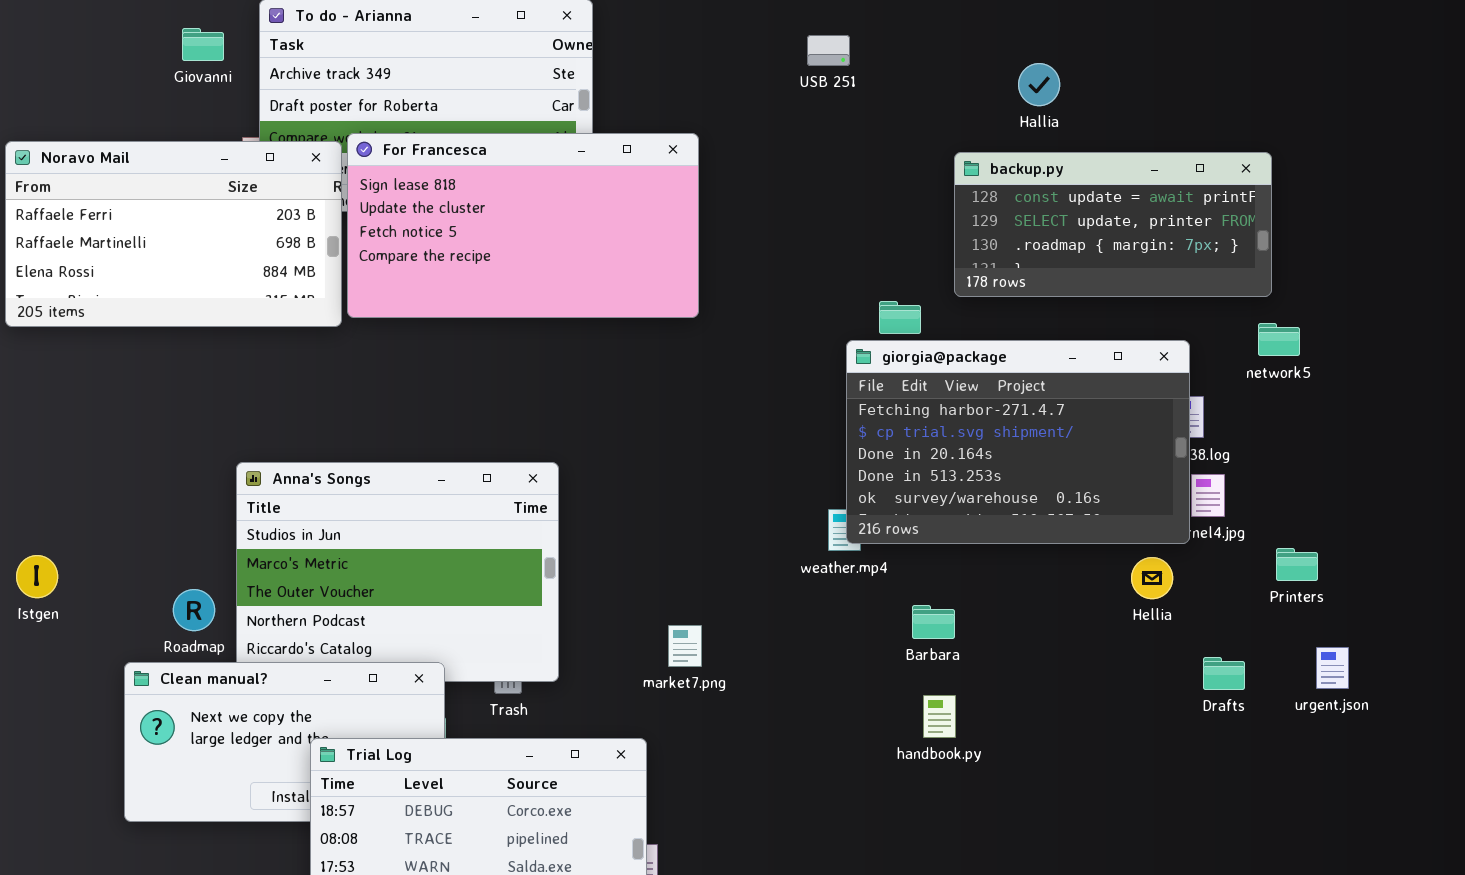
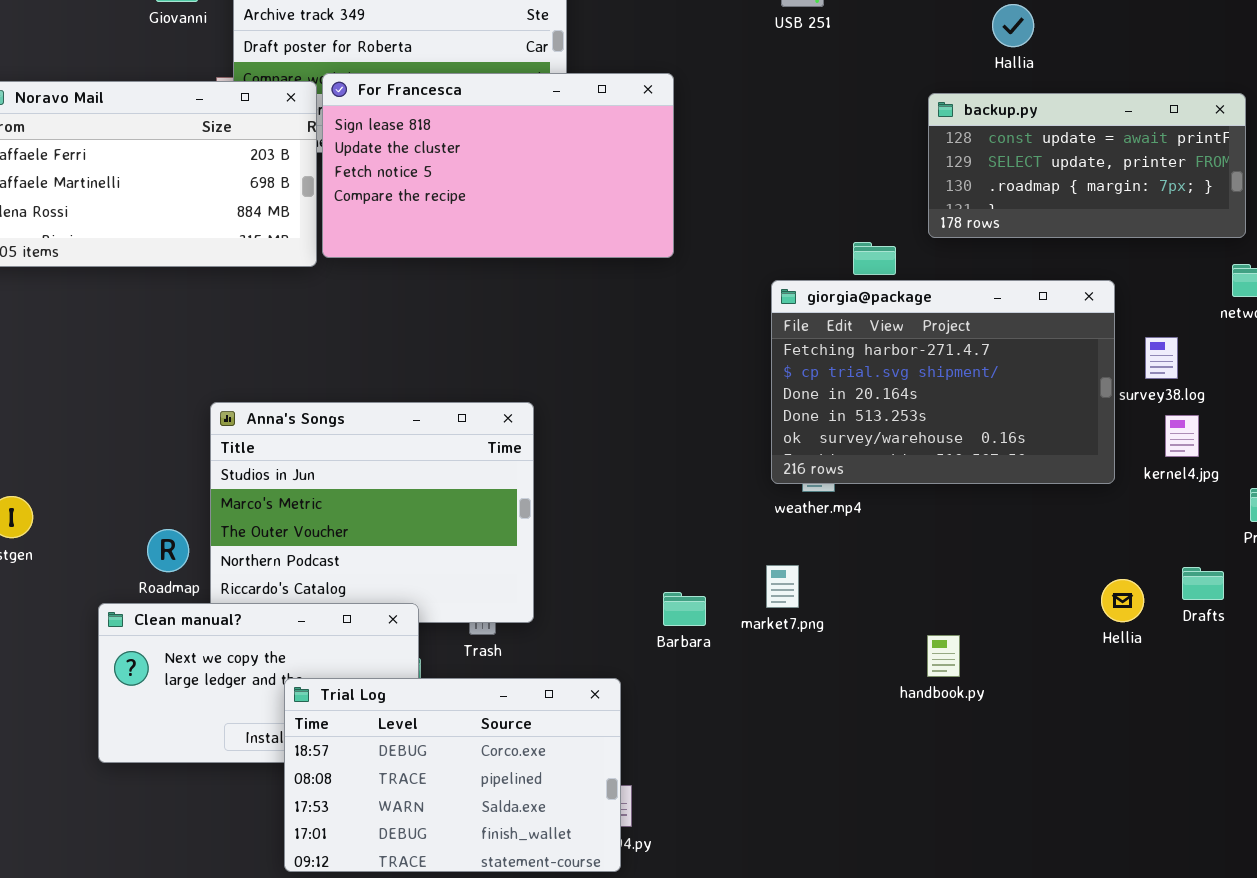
giorgia@package: [846,340,1190,544] -> [771,280,1115,484], moved
Hellia: [1131,557,1173,599] -> [1101,579,1144,622], moved
Barbara: [912,605,955,639] -> [663,592,706,626], moved
market7.png: [668,625,702,667] -> [766,565,799,608], moved
Drafts: [1203,657,1245,690] -> [1182,567,1224,600], moved
handbook.py: [923,695,956,738] -> [927,635,960,677], moved

